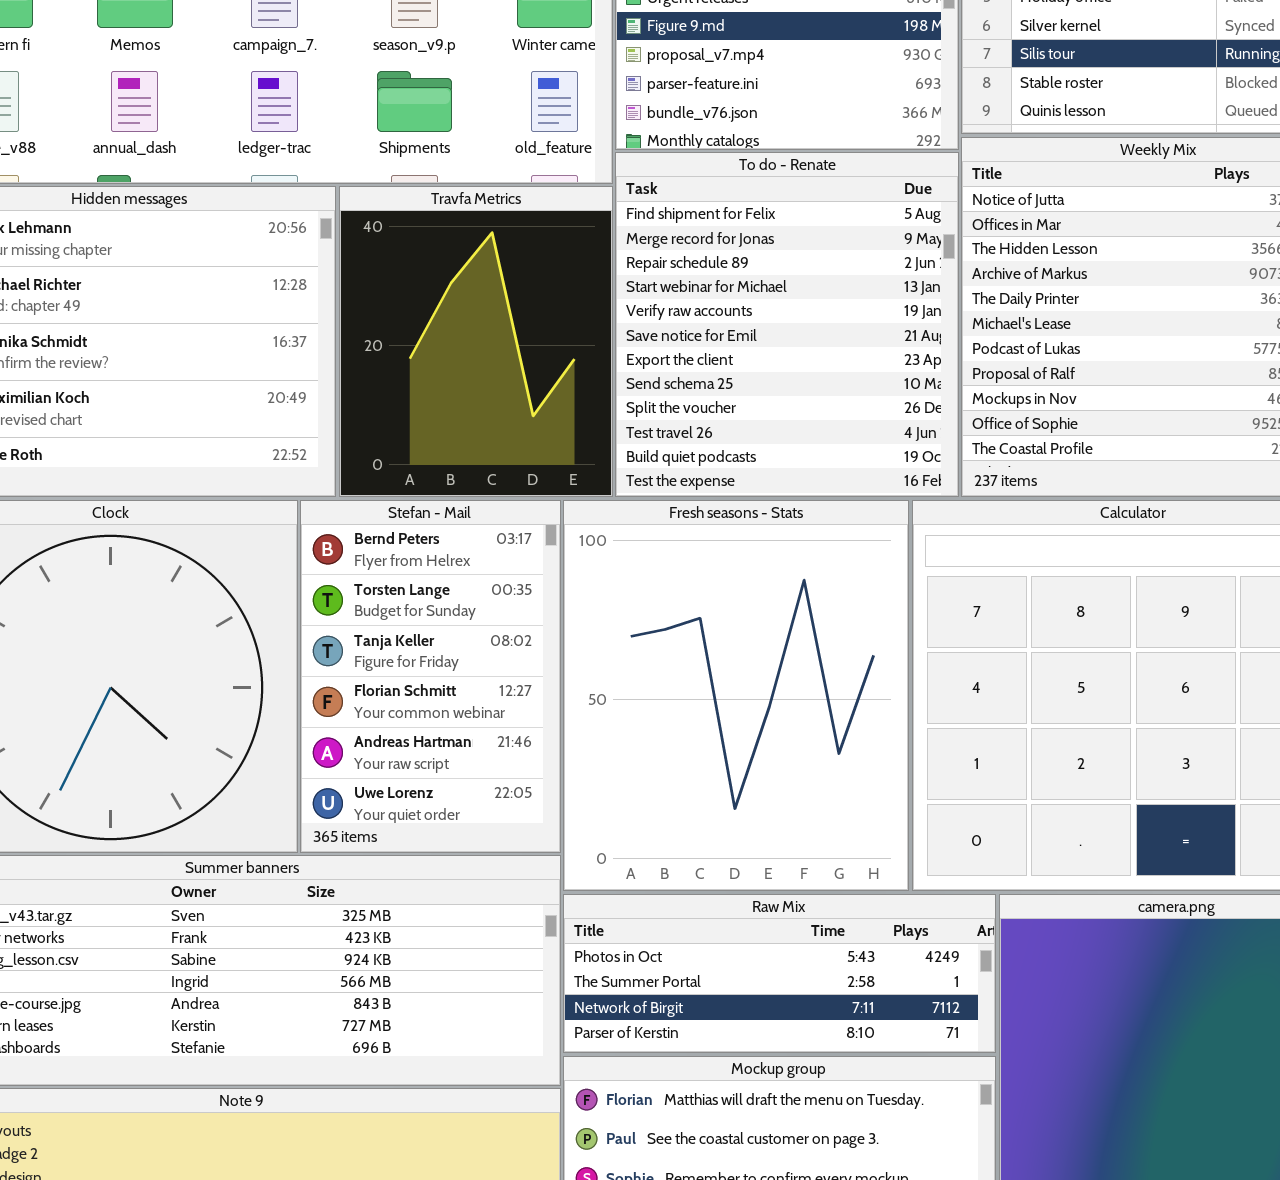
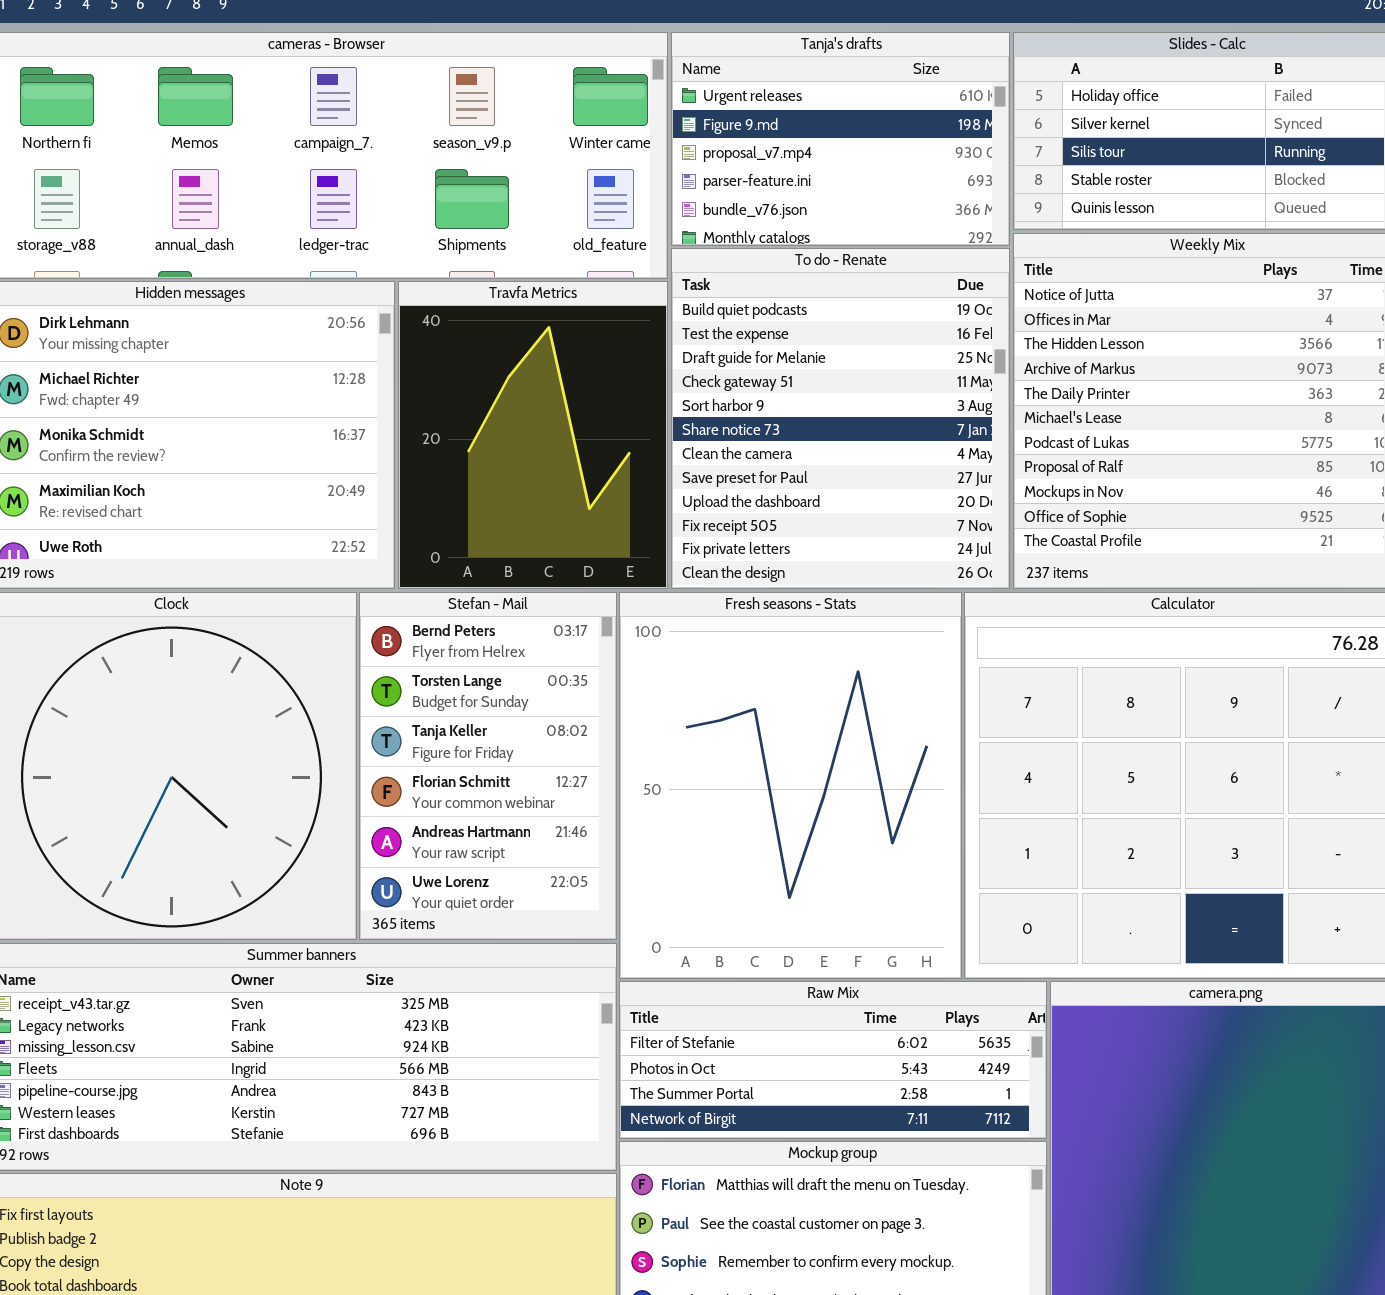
To do - Renate: [615,152,959,497] -> [671,248,1010,589], scrolled down 10 rows
Raw Mix: [563,894,996,1053] -> [619,981,1047,1139], scrolled up 1 row

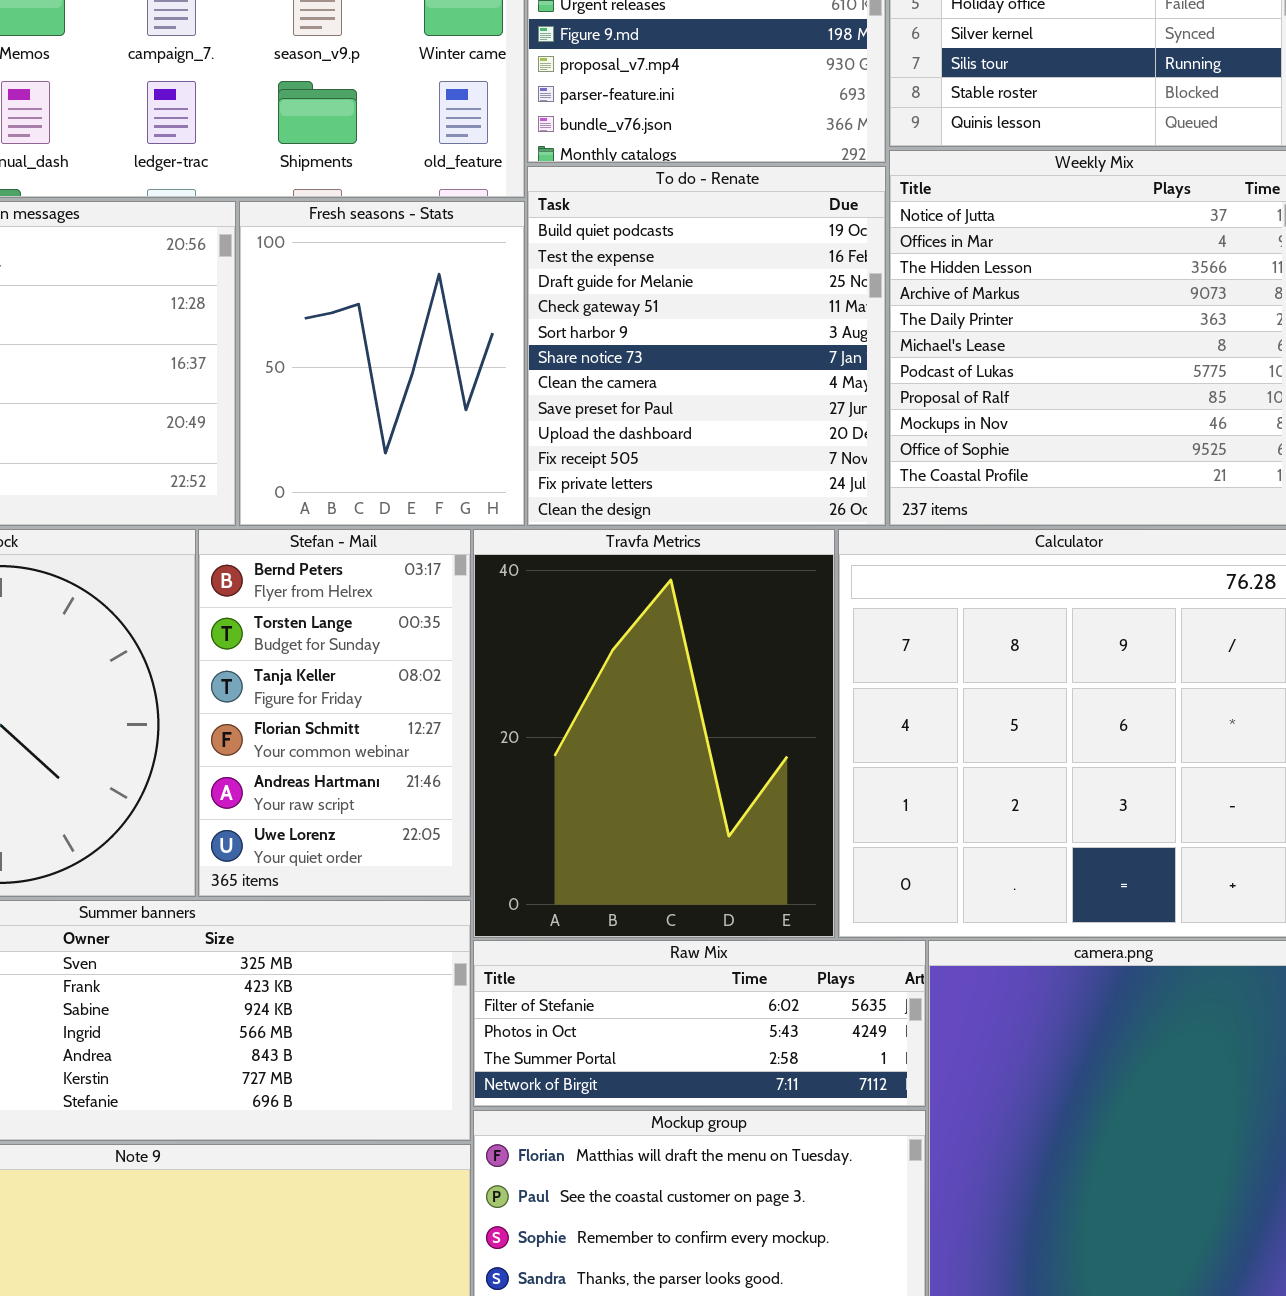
Travfa Metrics: [398,281,668,589] -> [473,529,835,938], moved, resized
Fresh seasons - Stats: [619,592,962,979] -> [239,201,525,526], moved, resized

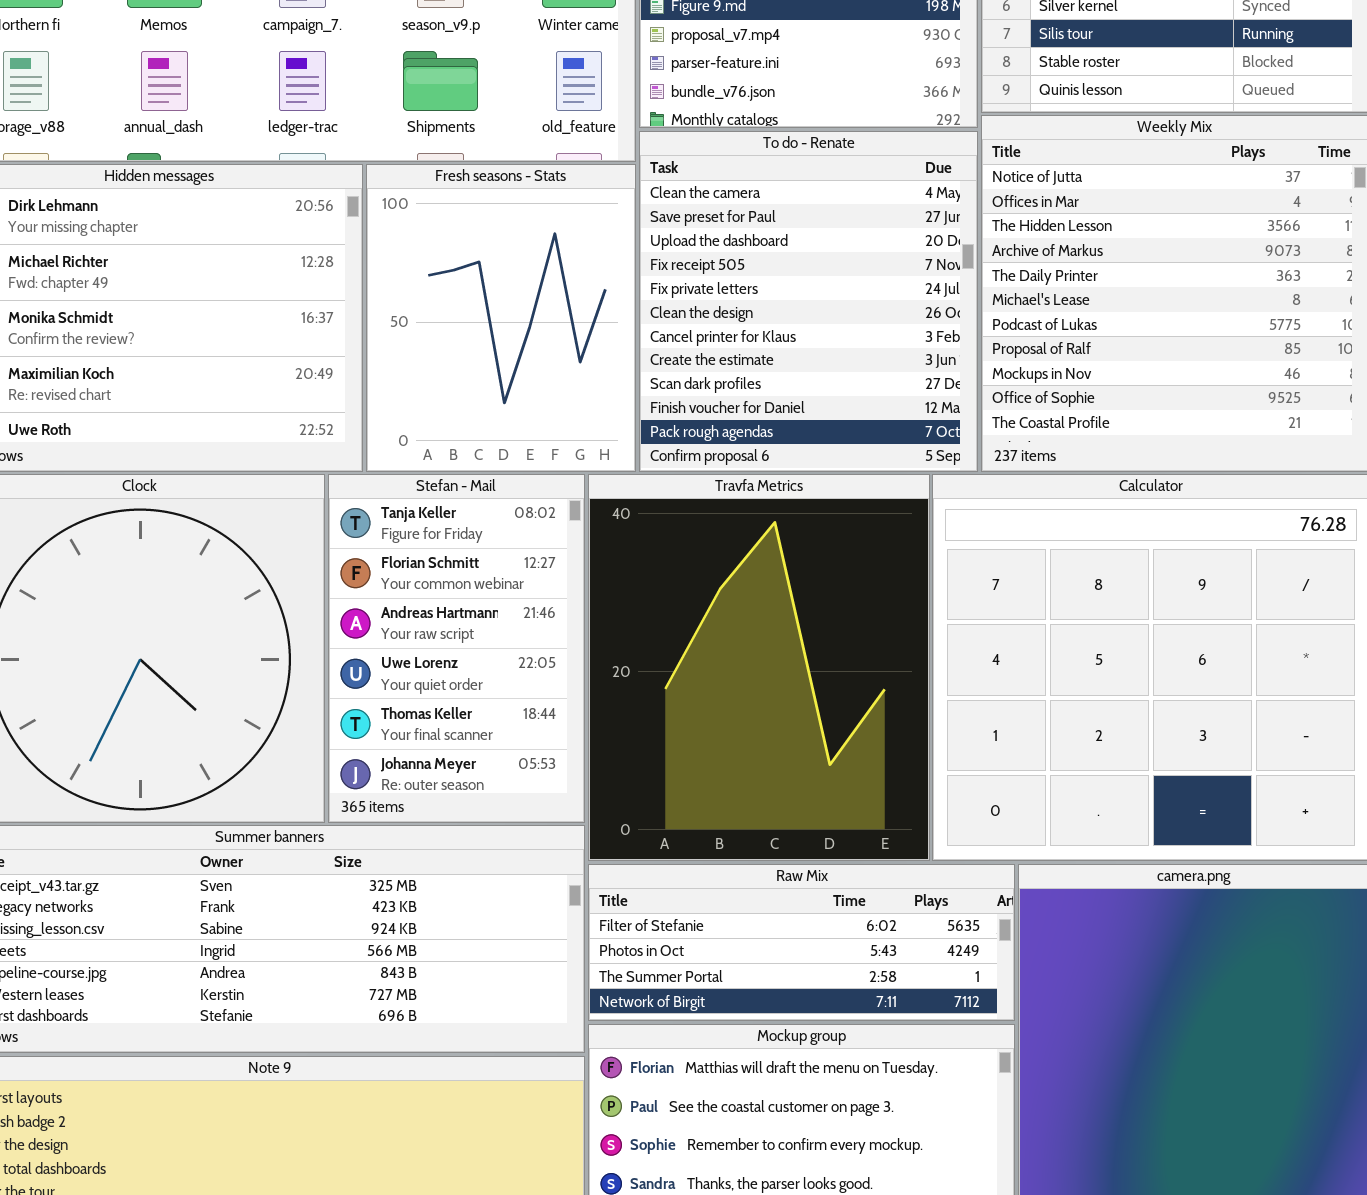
To do - Renate: [527,166,886,526] -> [639,131,978,472], scrolled down 6 rows
Stefan - Mail: [198,529,471,897] -> [328,474,585,823], scrolled down 2 rows

